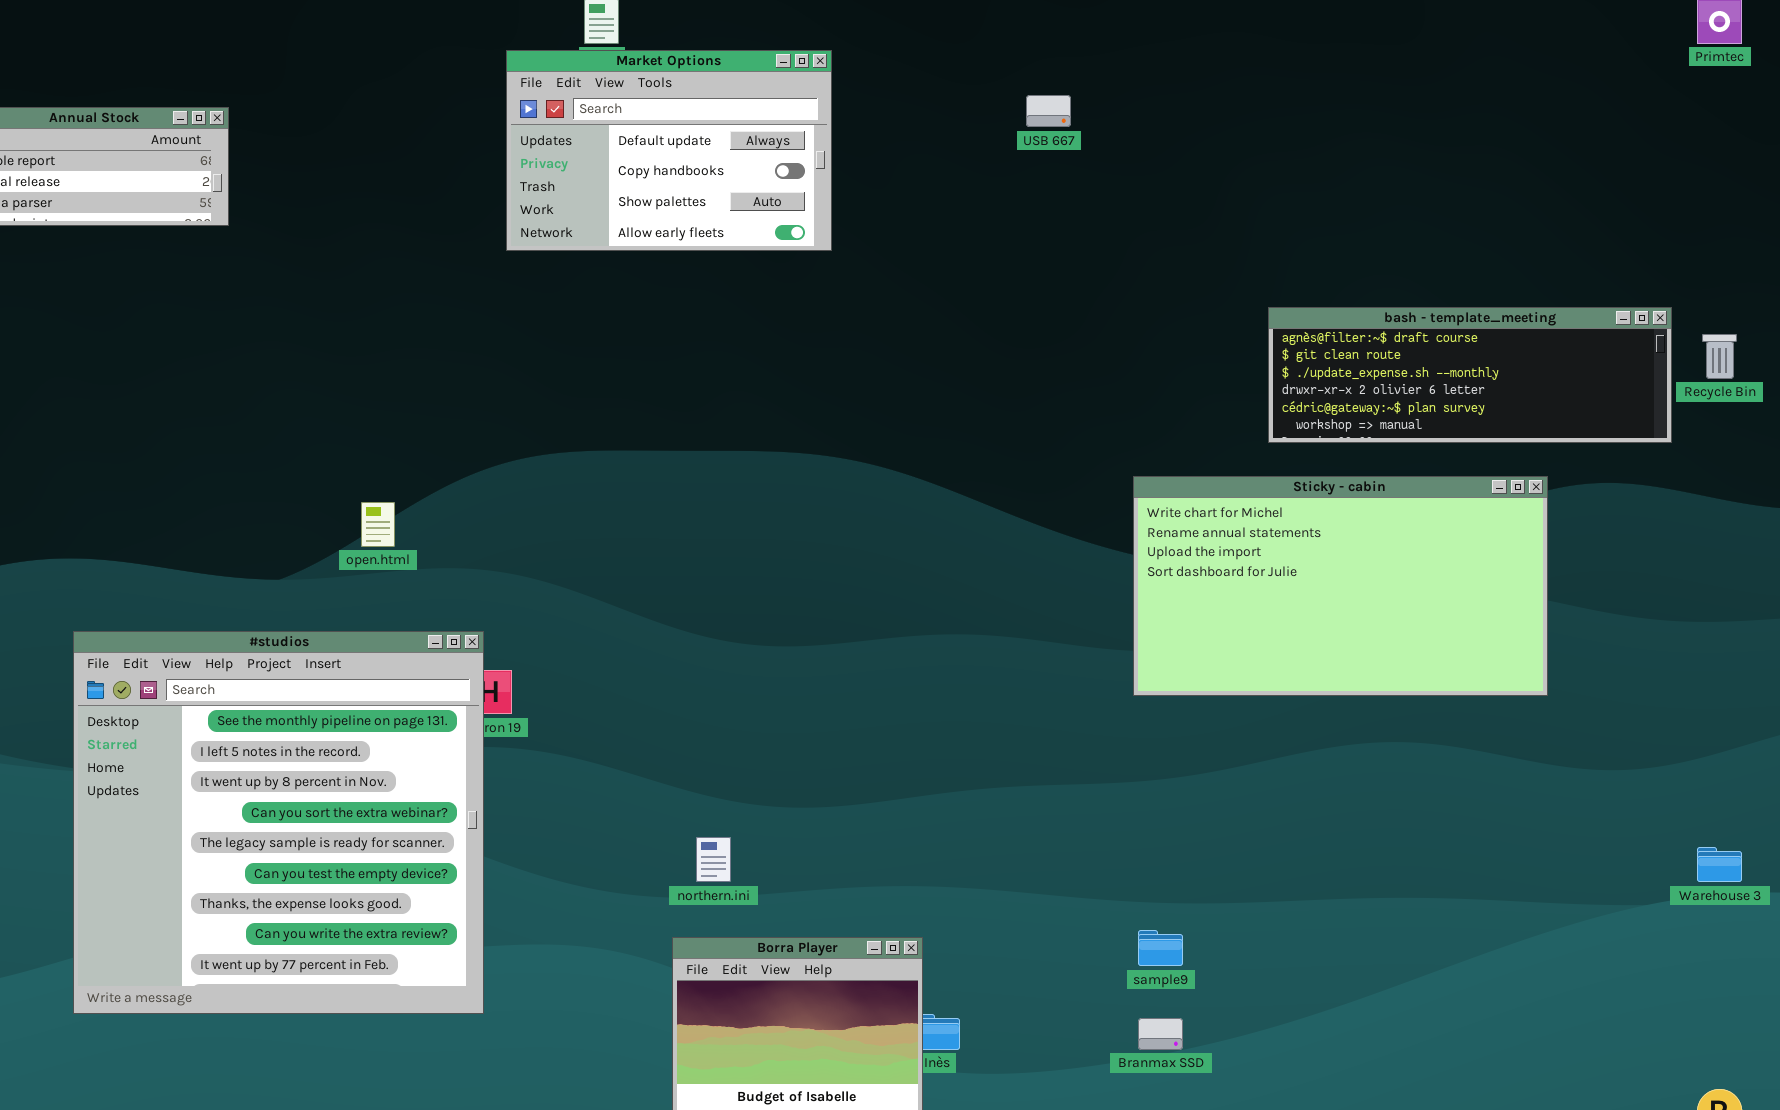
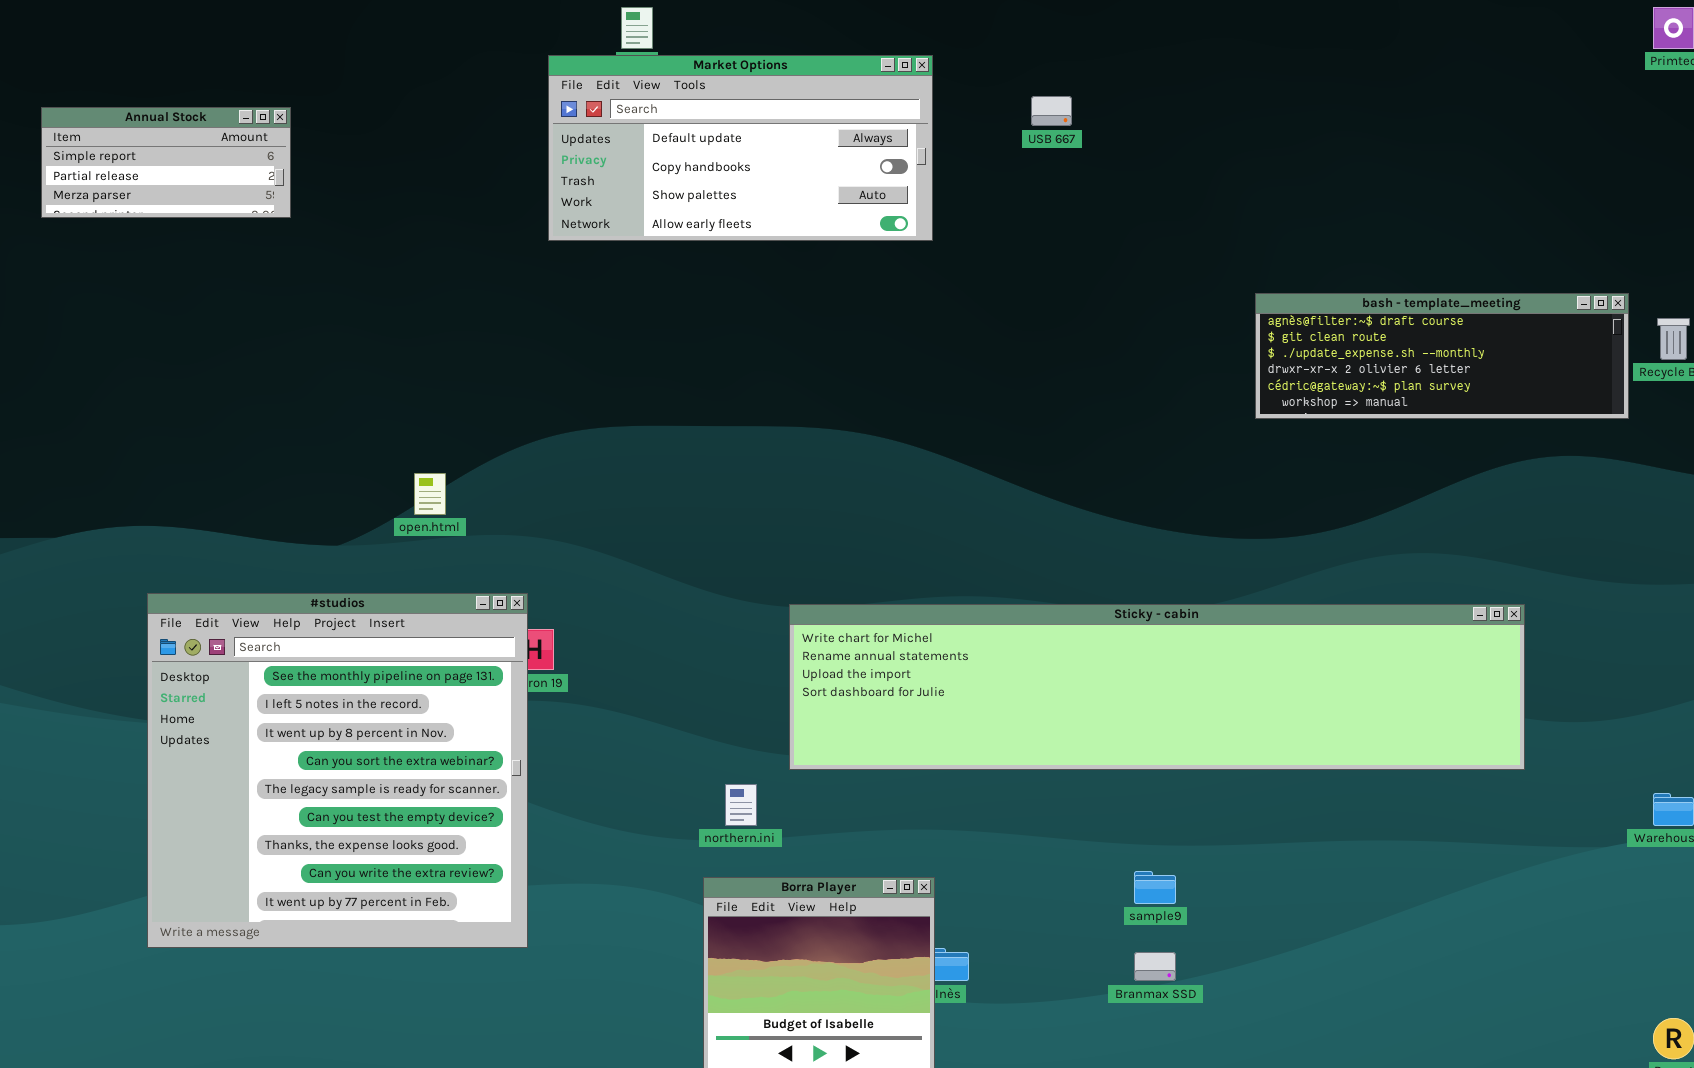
Market Options: [506,50,832,251] -> [548,55,933,241], resized
Sticky - cabin: [1133,476,1548,696] -> [789,604,1525,770], moved, resized

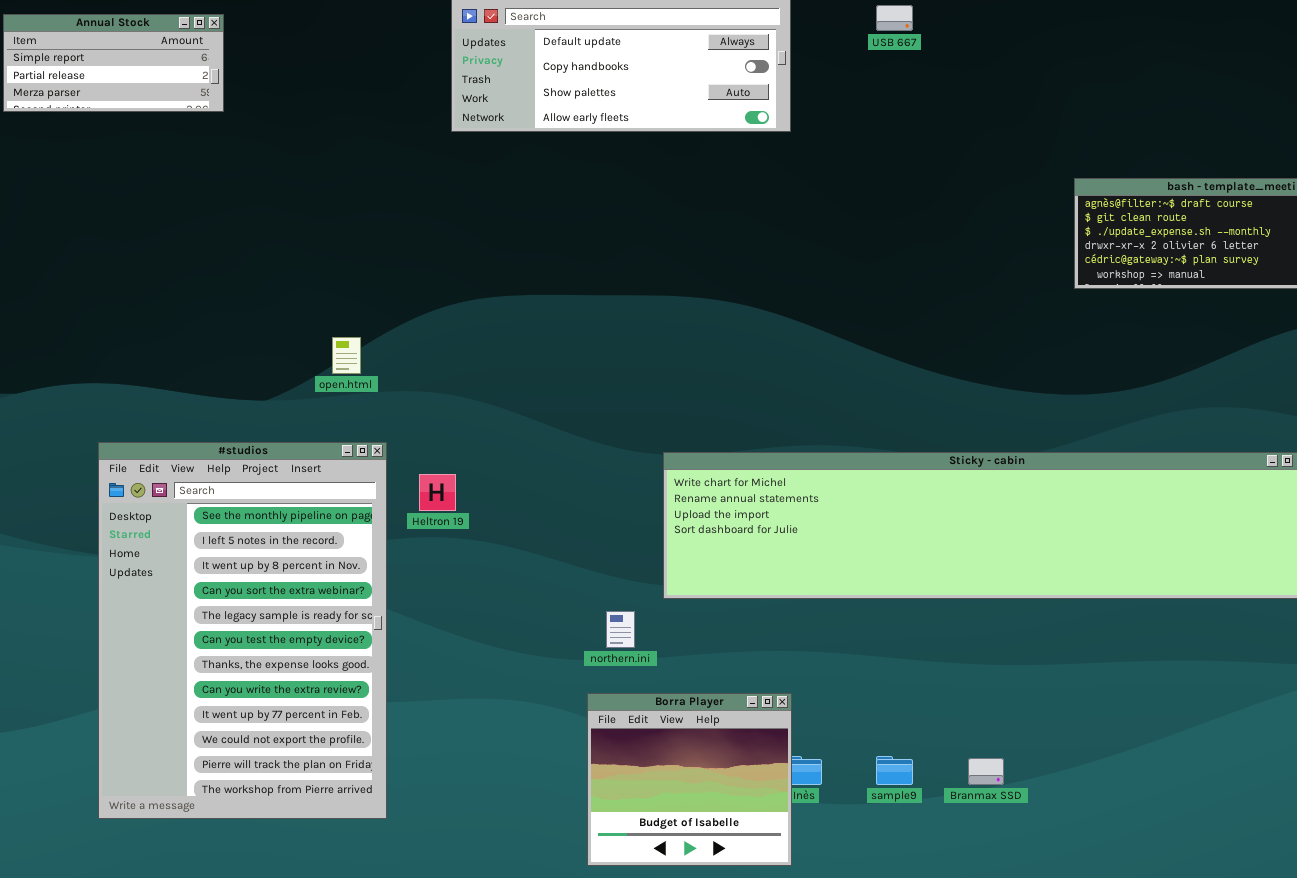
#studios: [147,593,528,948] -> [98,442,387,819], resized
sample9: [1134,871,1176,904] -> [876,756,913,785], moved

